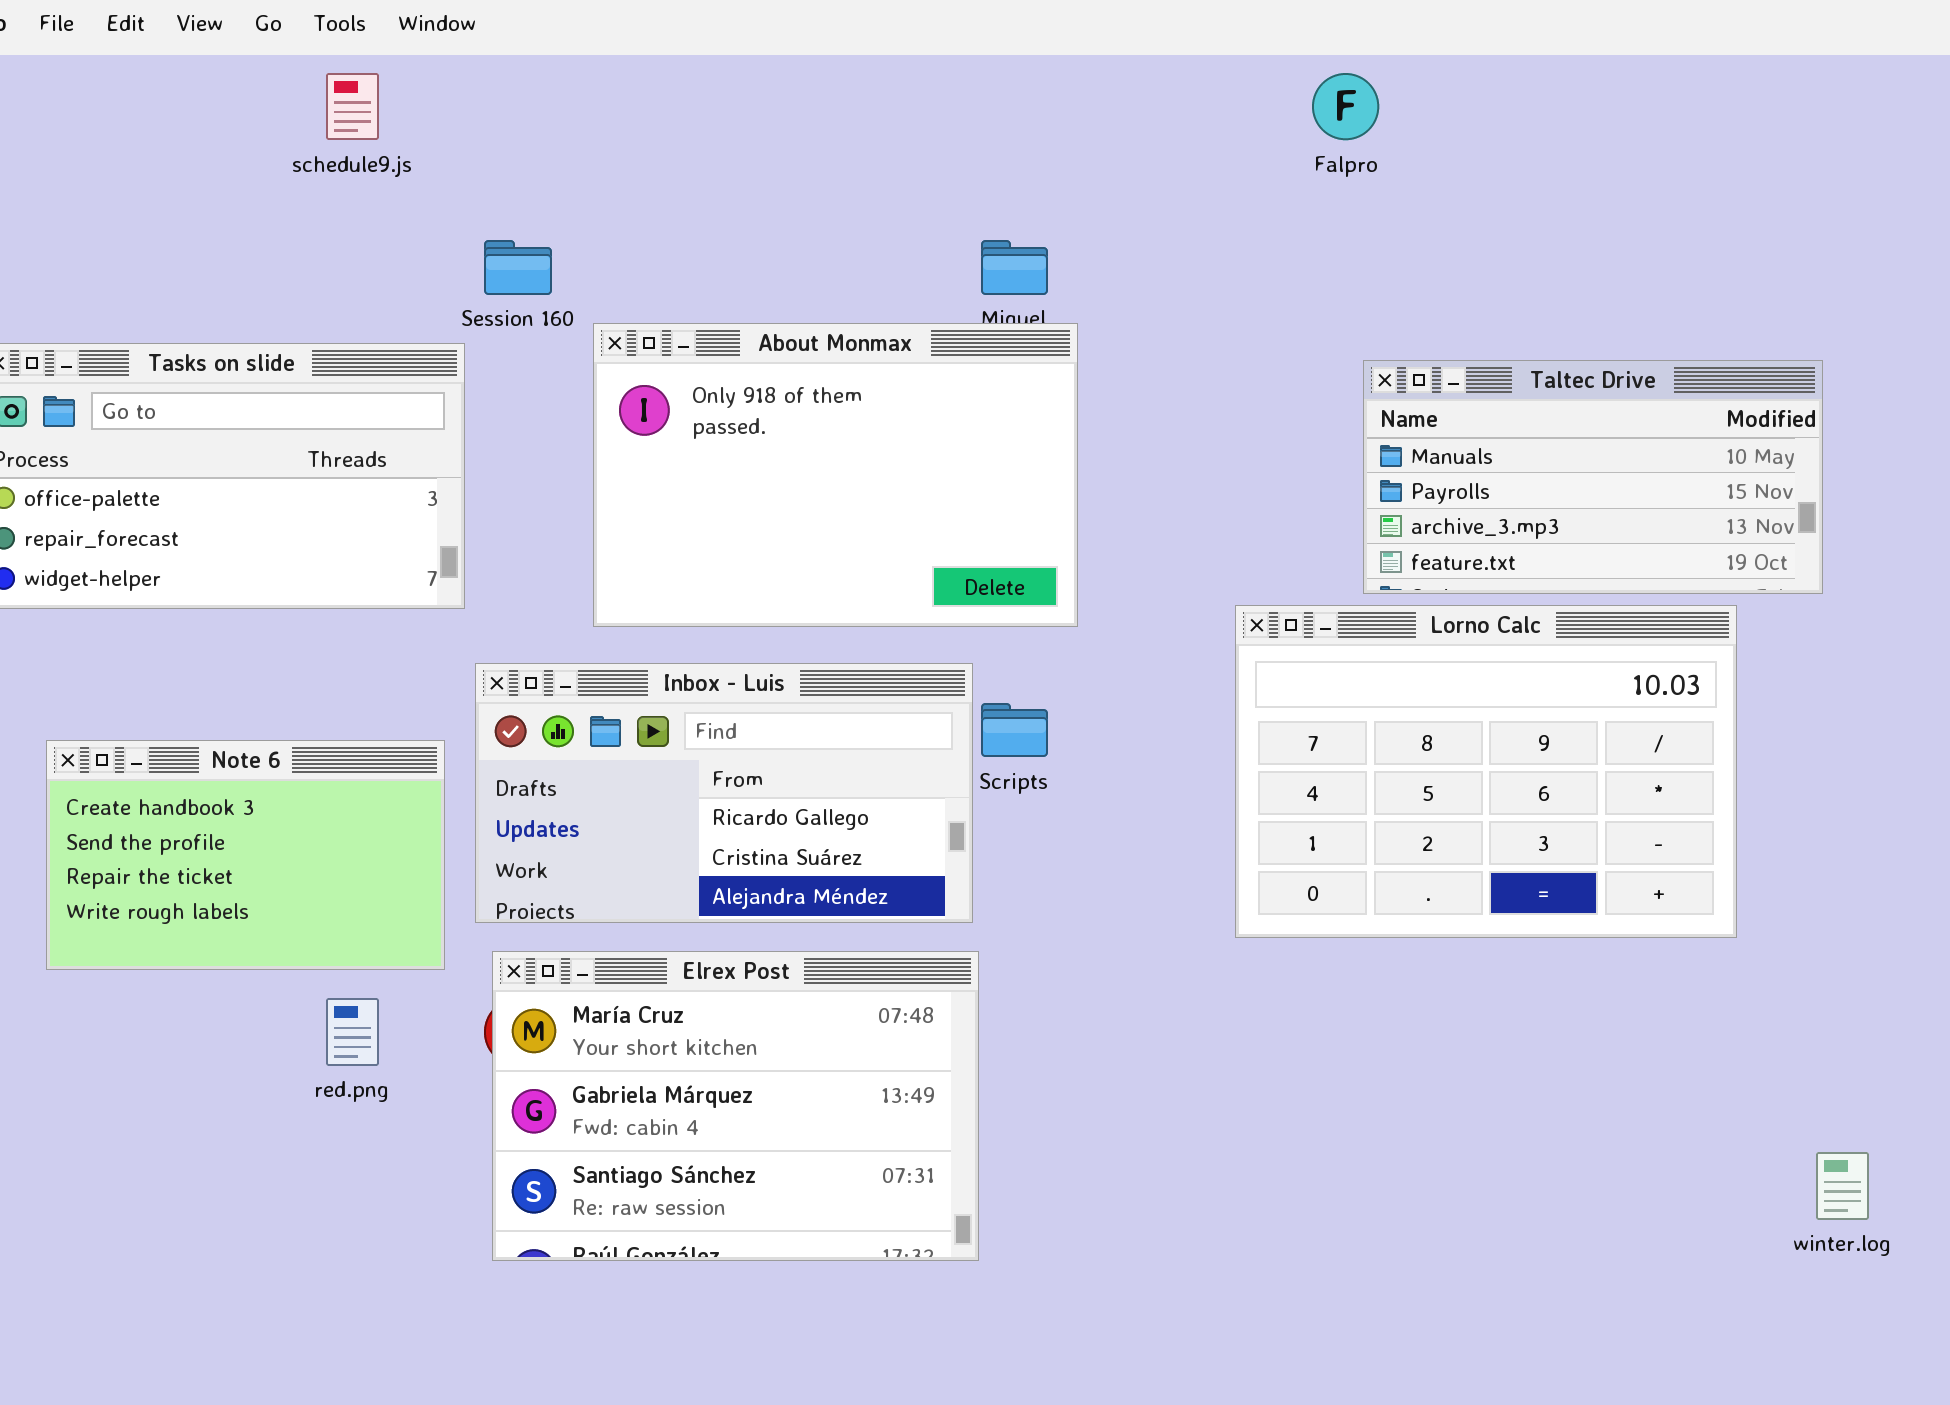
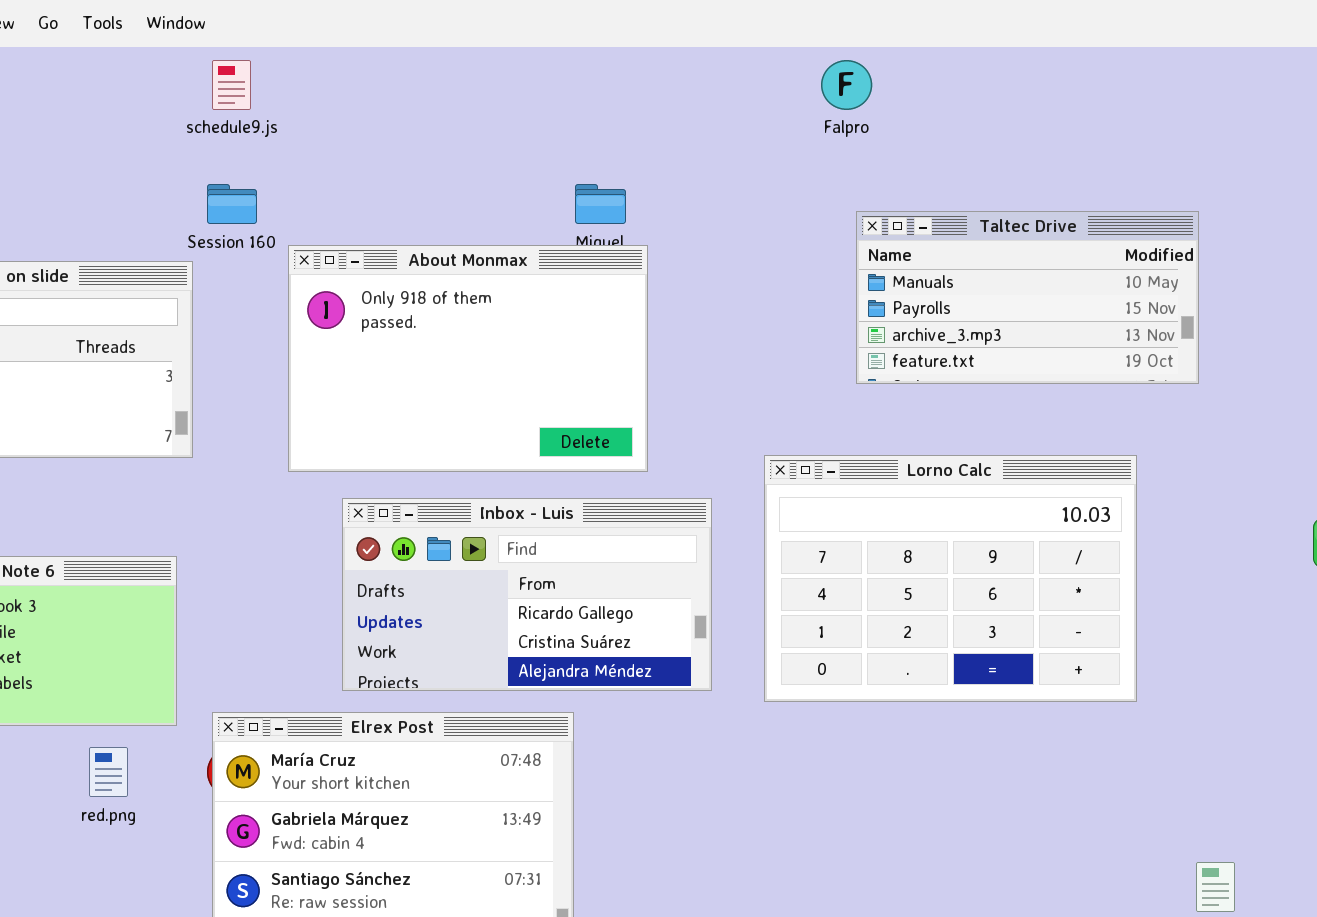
schedule9.js: [326,73,379,140] -> [212,60,251,110], moved
Taltec Drive: [1363,360,1823,594] -> [856,211,1199,384], moved
Inbox - Luis: [475,663,973,923] -> [342,498,712,691], moved

